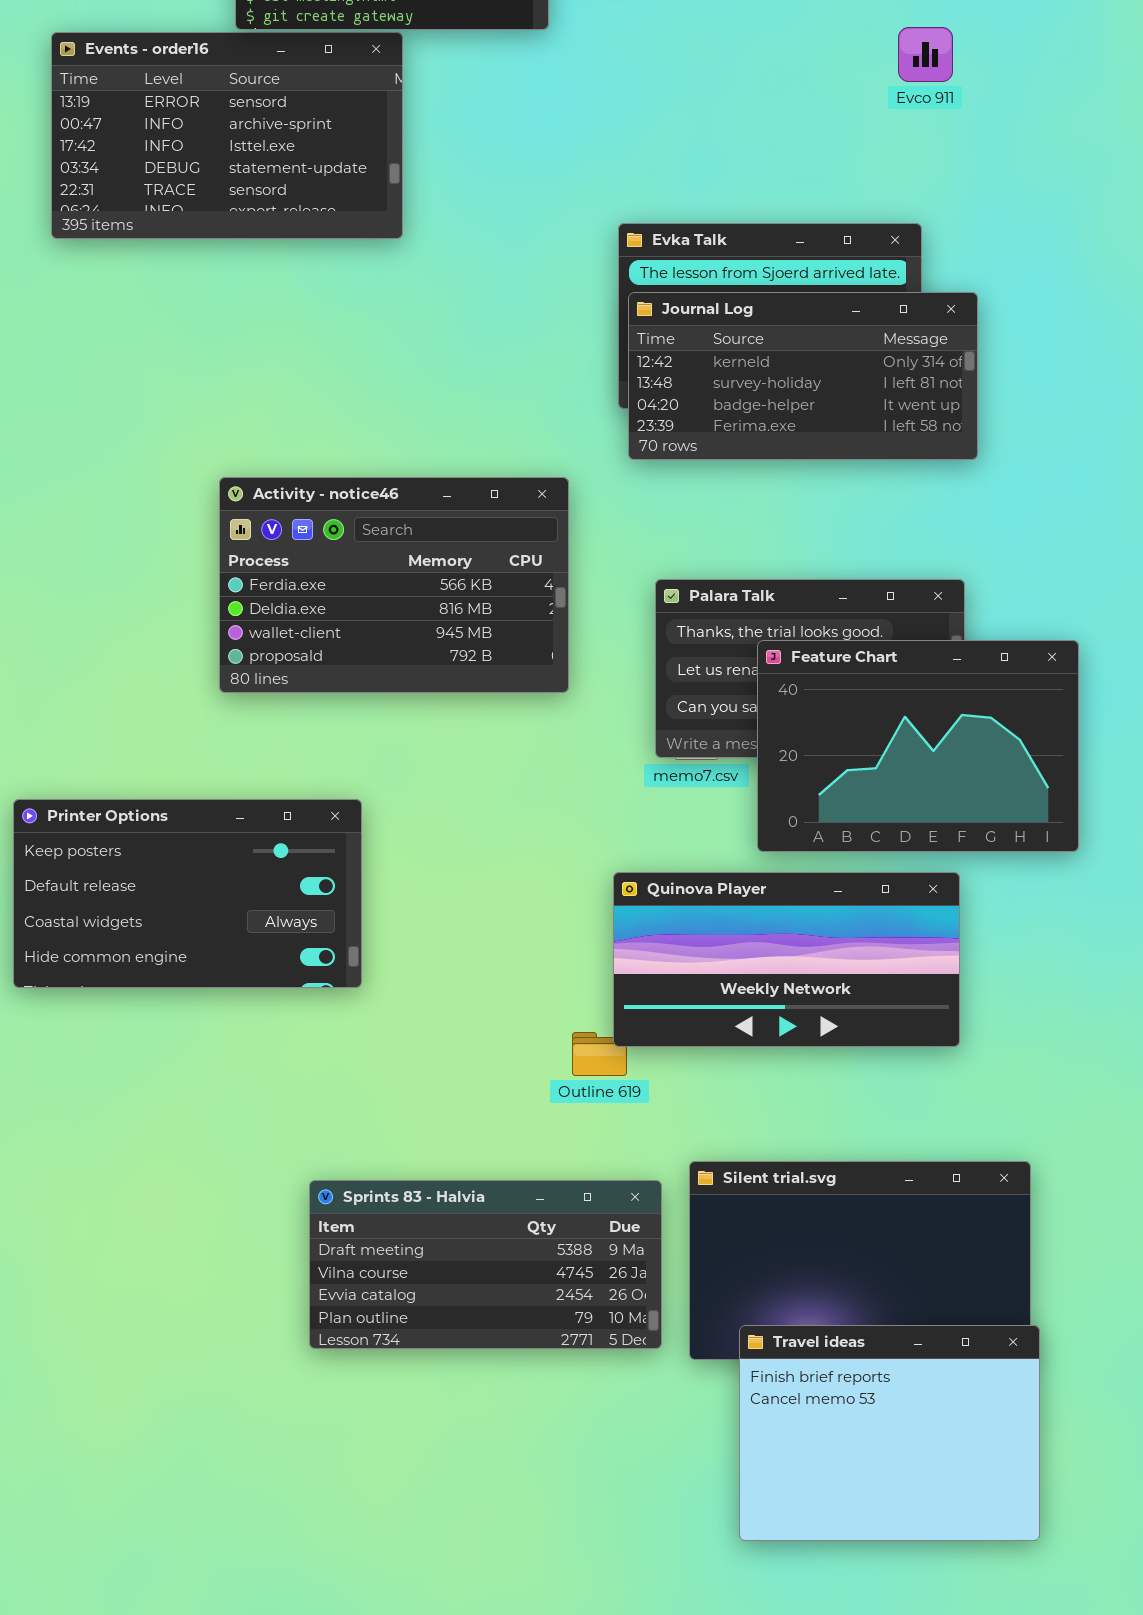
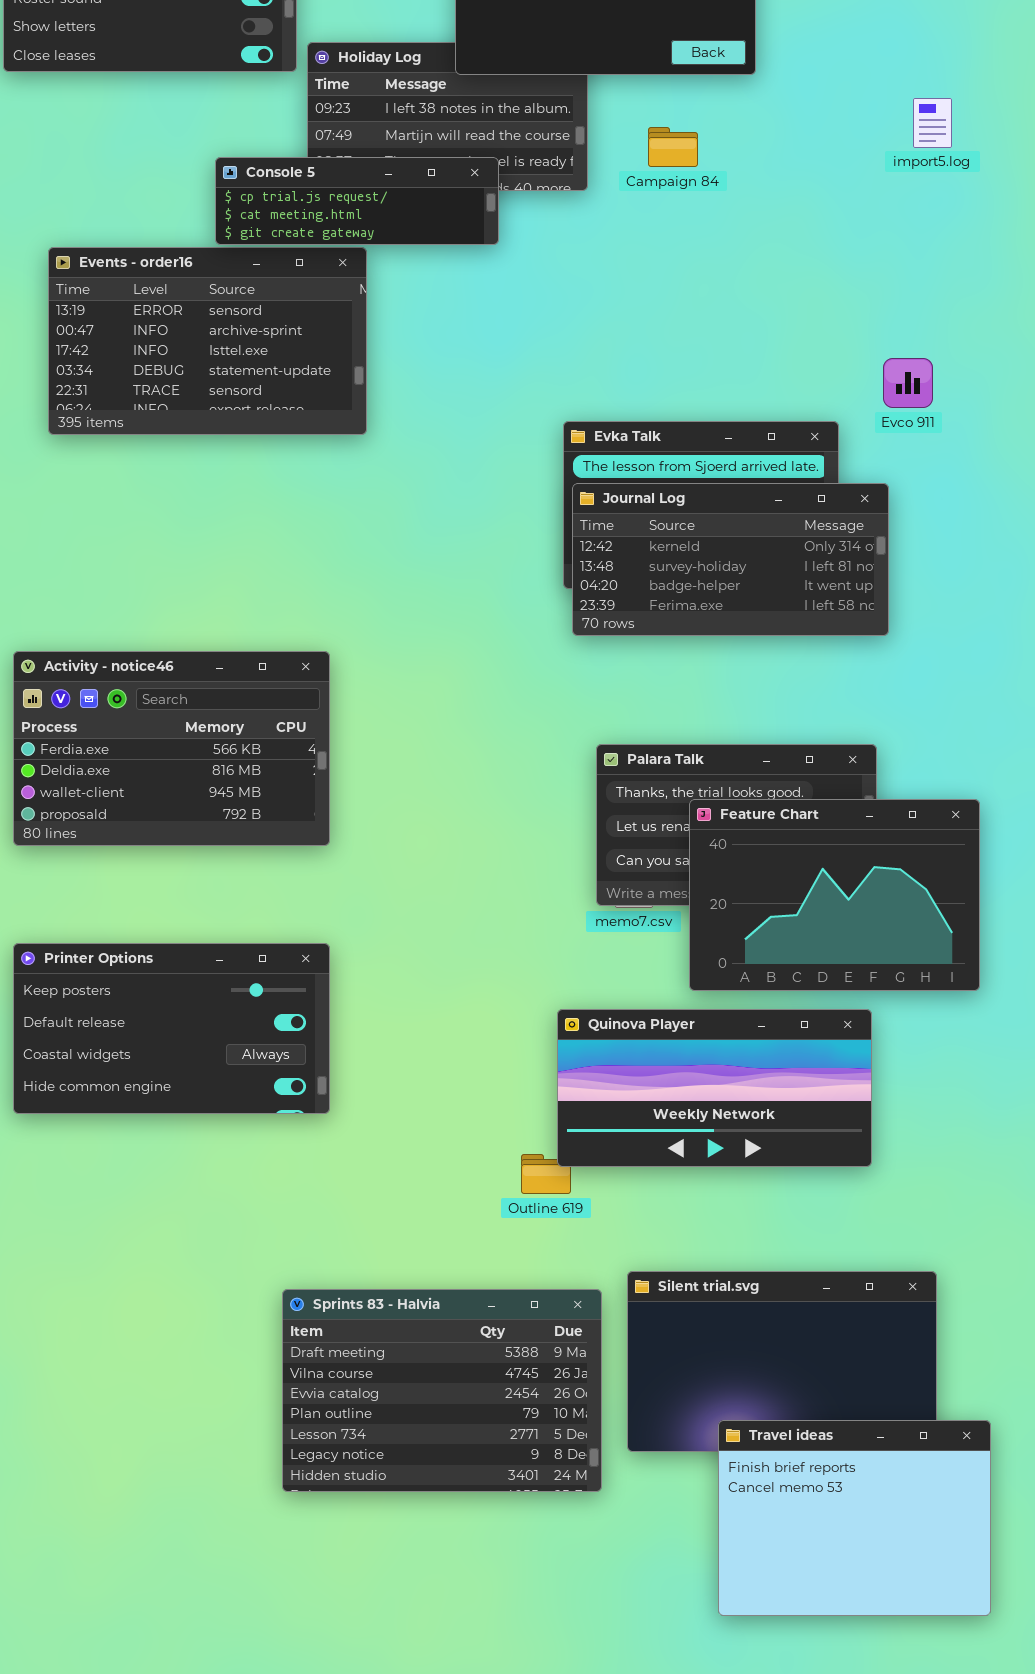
Evco 911: [898,27,953,82] -> [883,358,933,408], moved
Activity - notice46: [219,477,569,693] -> [13,651,330,846], moved
Sprints 83 - Halvia: [309,1180,662,1349] -> [282,1289,602,1492], resized
Travel ideas: [739,1325,1040,1541] -> [718,1420,991,1616], moved

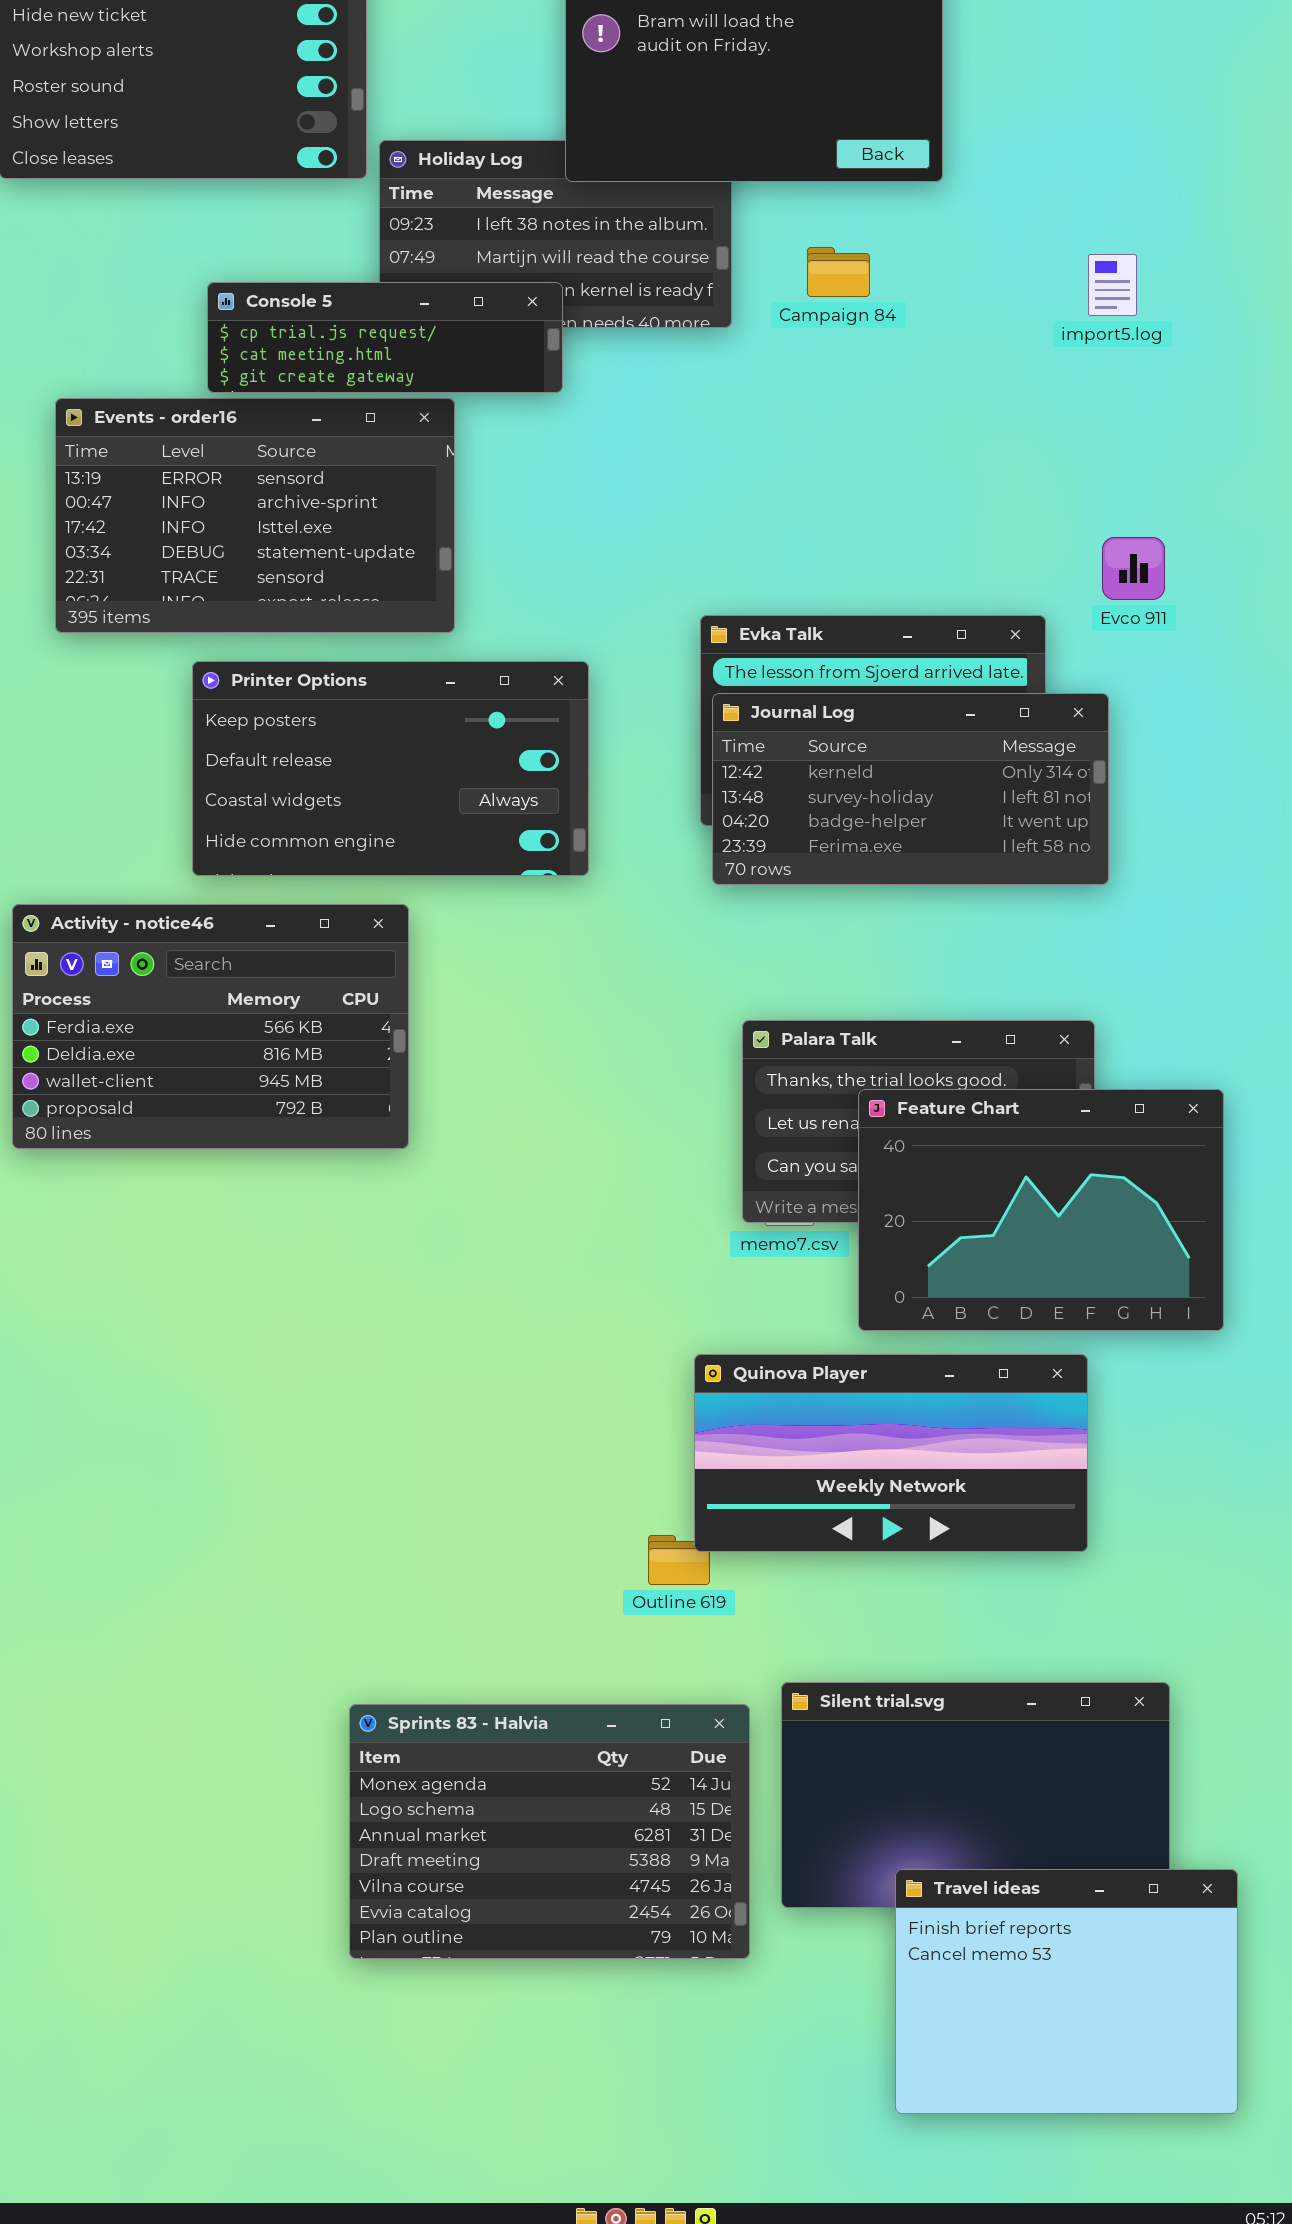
import5.log: [913,98,952,148] -> [1088,254,1137,316], moved
Console 5: [215,157,499,245] -> [207,282,563,393], moved
Printer Options: [13,943,330,1114] -> [192,661,589,876], moved
Sprints 83 - Halvia: [282,1289,602,1492] -> [349,1704,750,1959], scrolled up 3 rows

